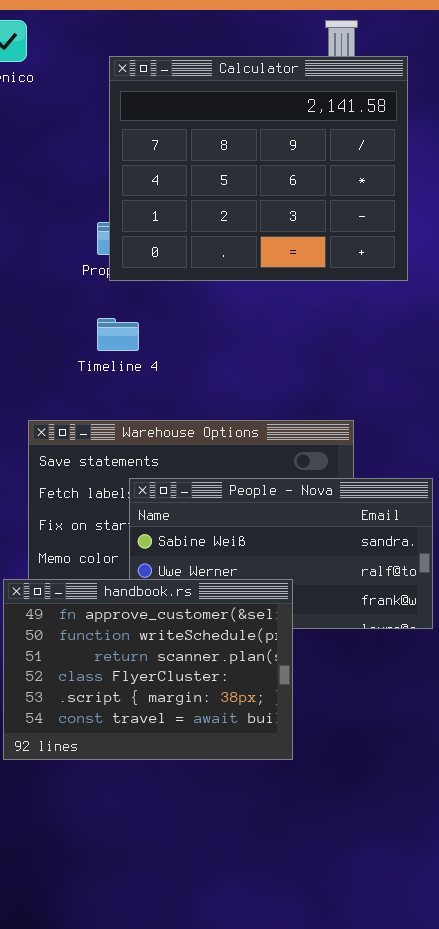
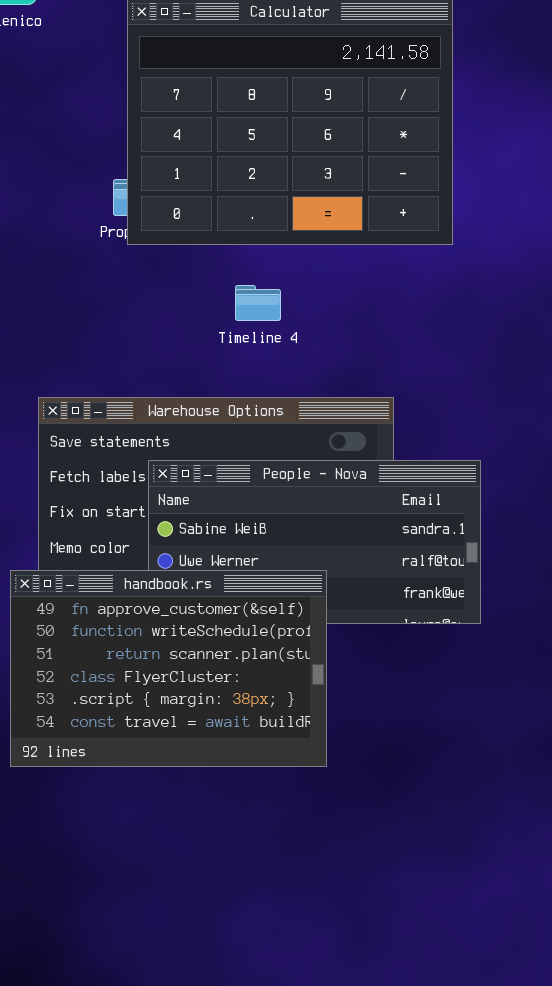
Timeline 4: [97,318,139,351] -> [235,285,281,321], moved

